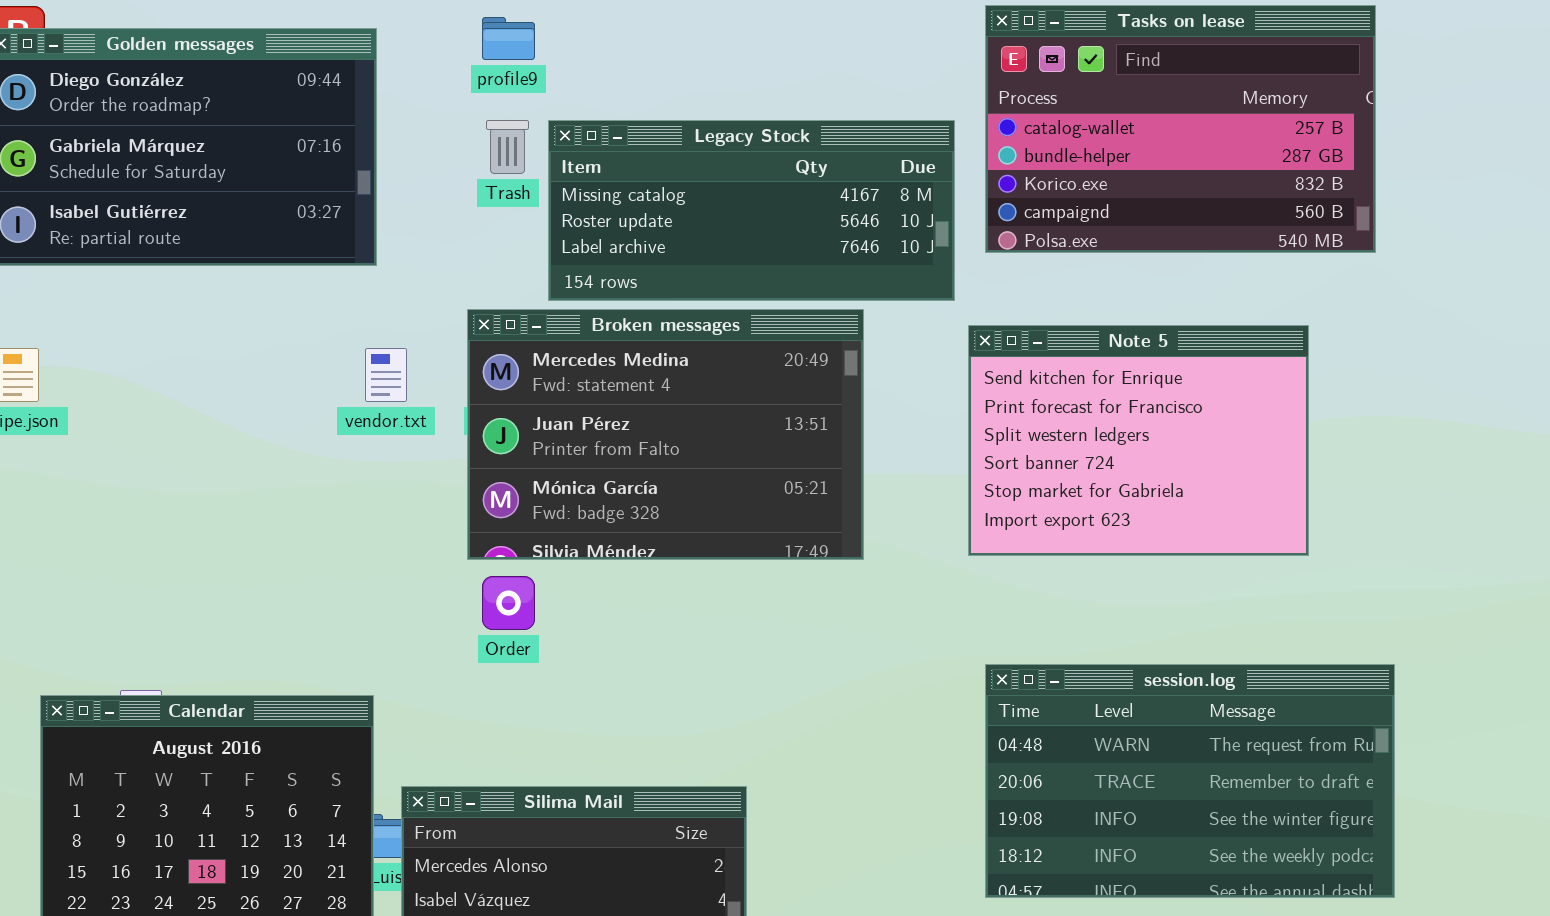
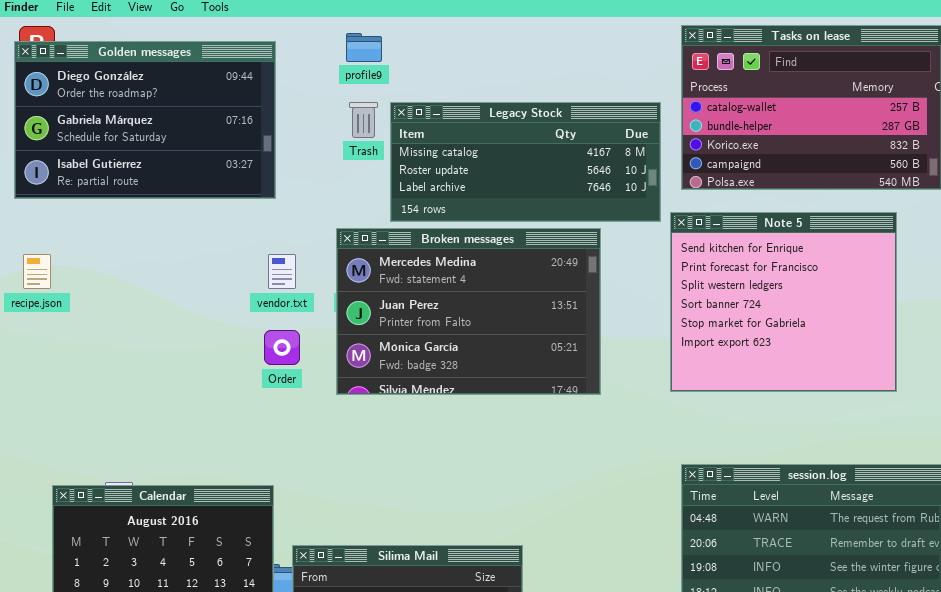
Note 5: [968,325,1309,556] -> [670,212,897,392], resized
Order: [482,576,535,630] -> [264,330,300,365], moved

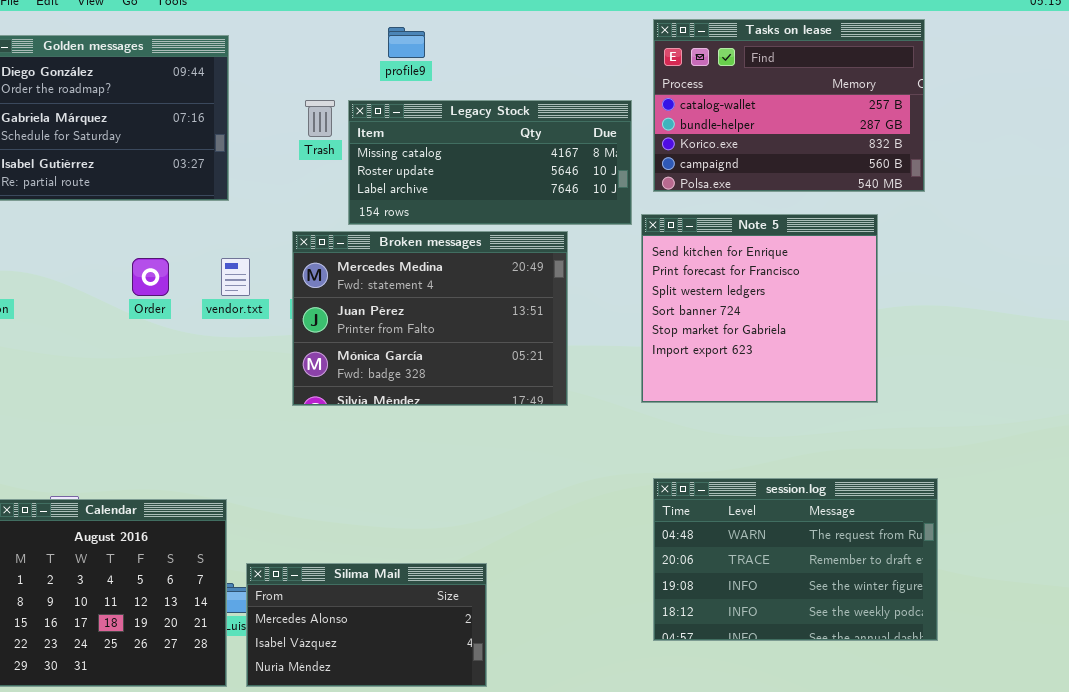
profile9: [346,33,382,62] -> [388,27,425,58], moved
Order: [264,330,300,365] -> [132,258,169,296], moved

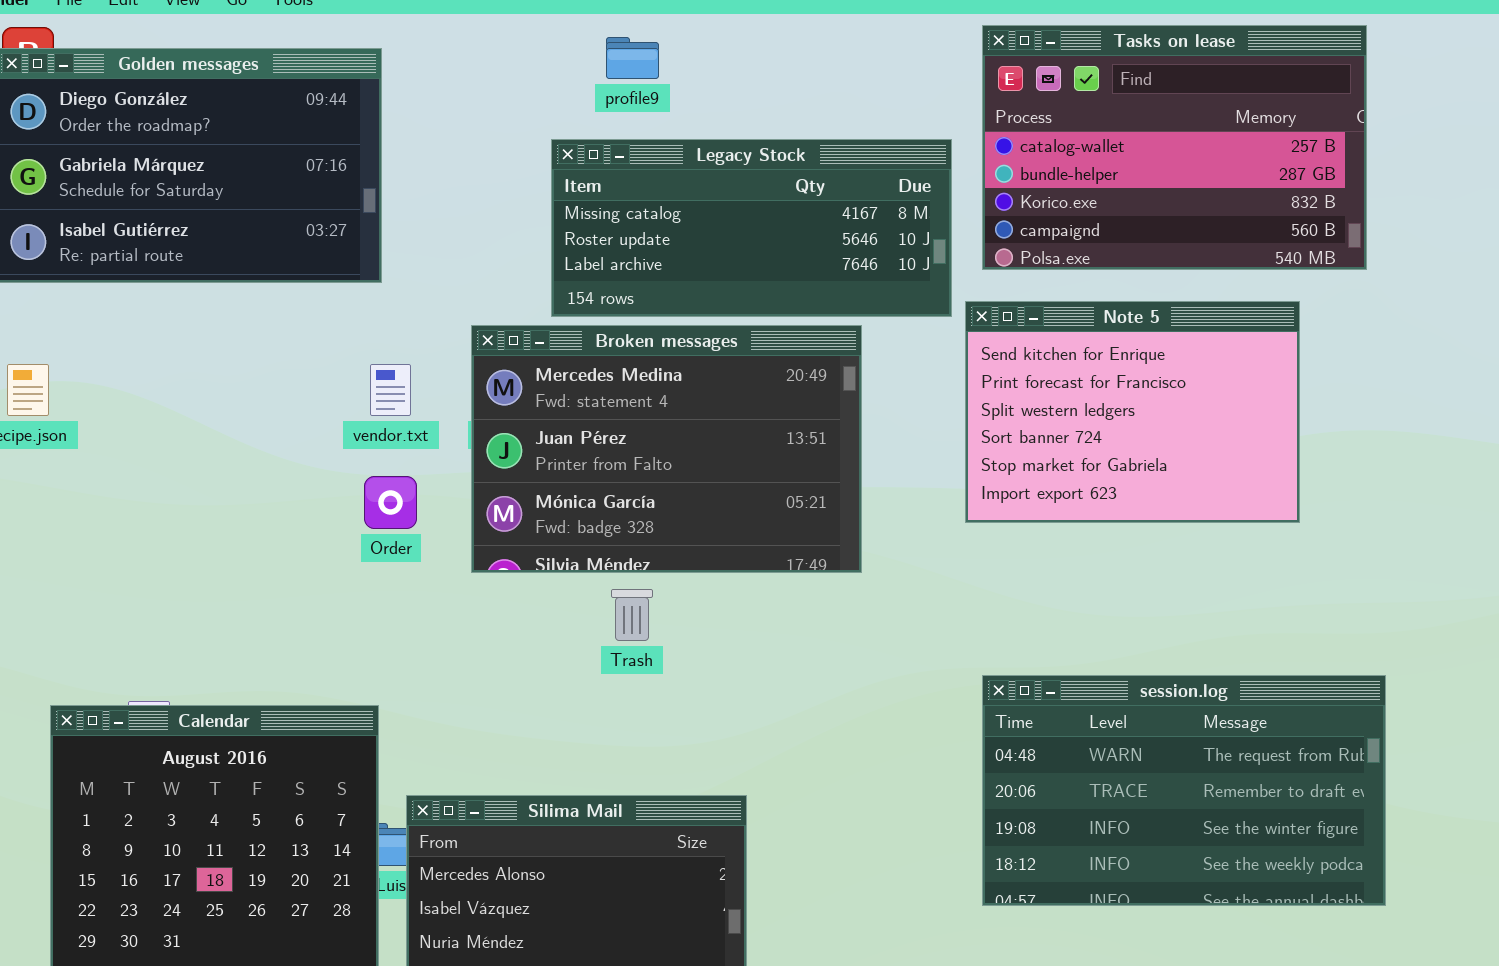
Trash: [305,100,335,137] -> [611,589,653,641], moved
Note 5: [641,214,878,403] -> [965,301,1300,523], resized
Order: [132,258,169,296] -> [364,476,417,529], moved

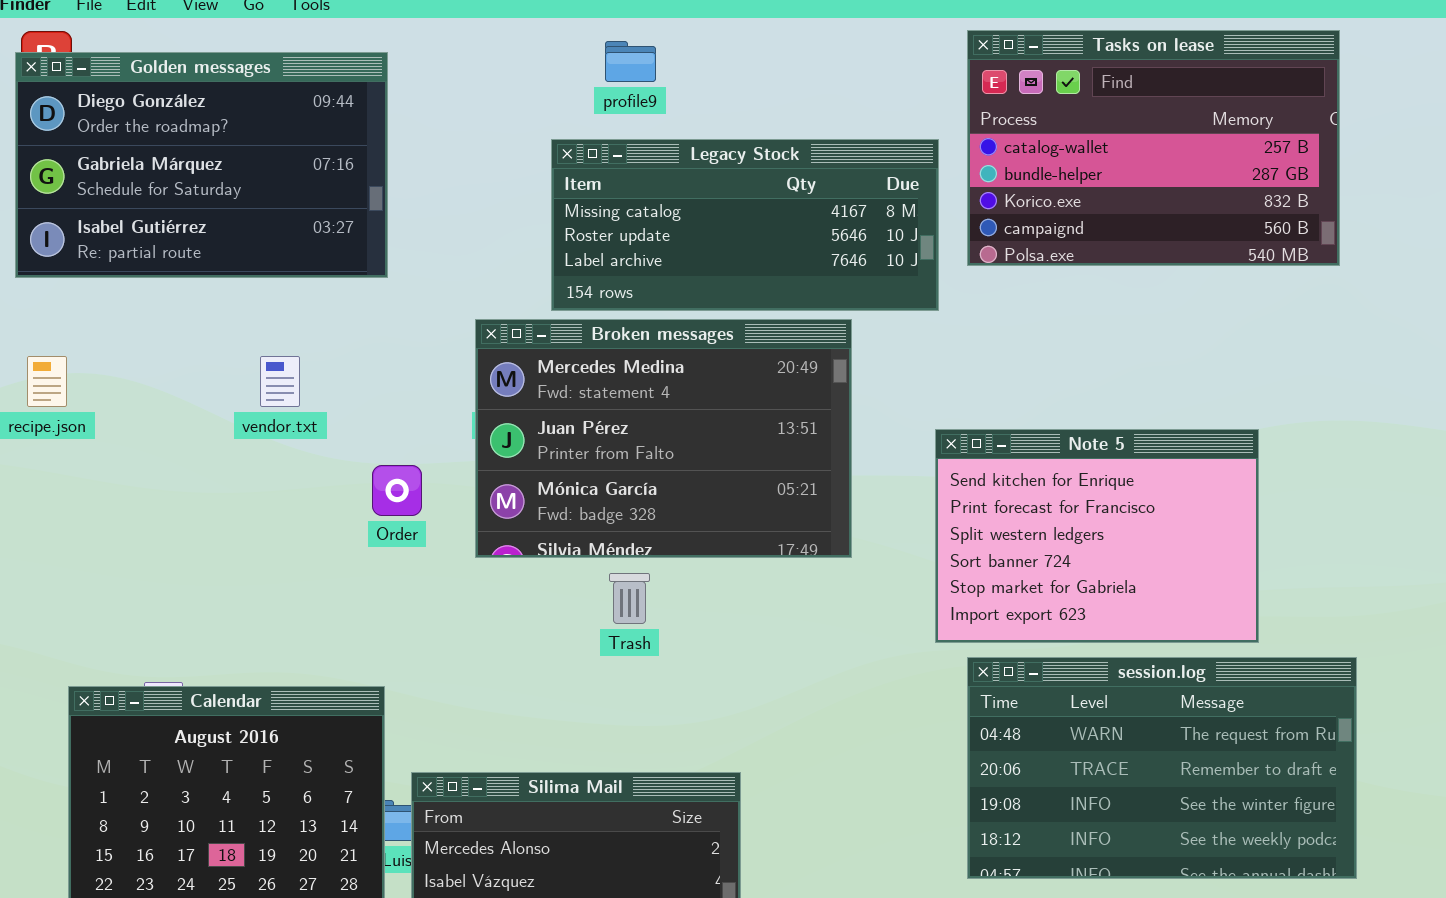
Note 5: [965,301,1300,523] -> [935,429,1259,643], moved
vendor.txt: [370,364,411,416] -> [260,356,300,407], moved

